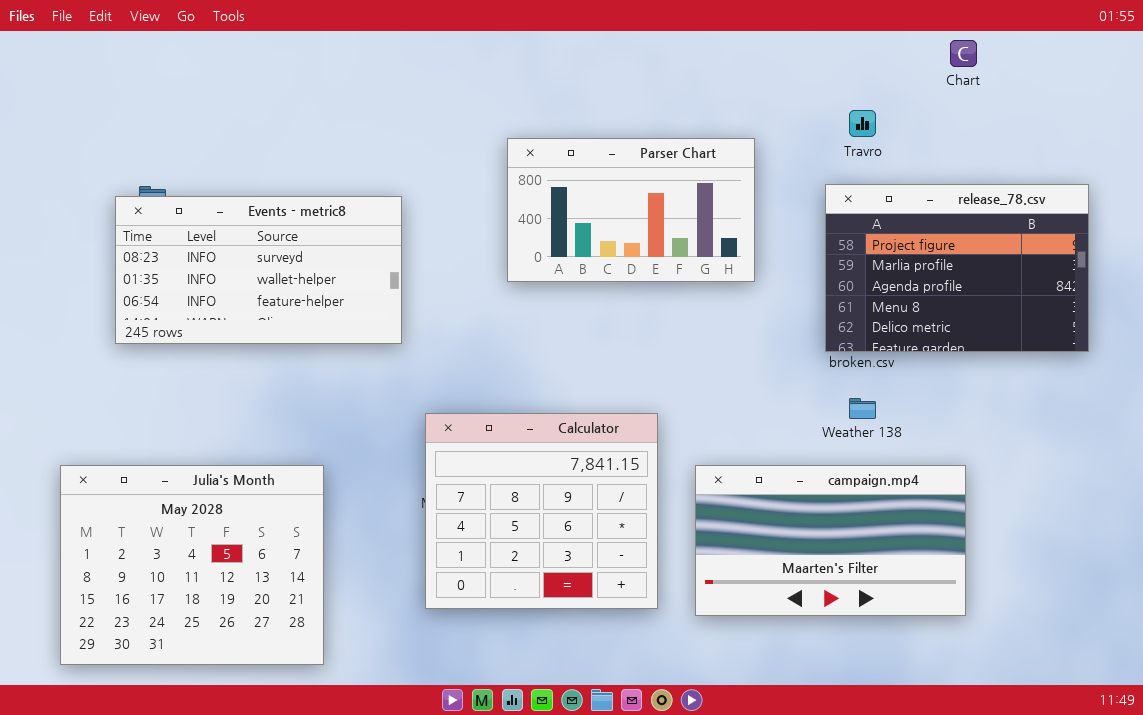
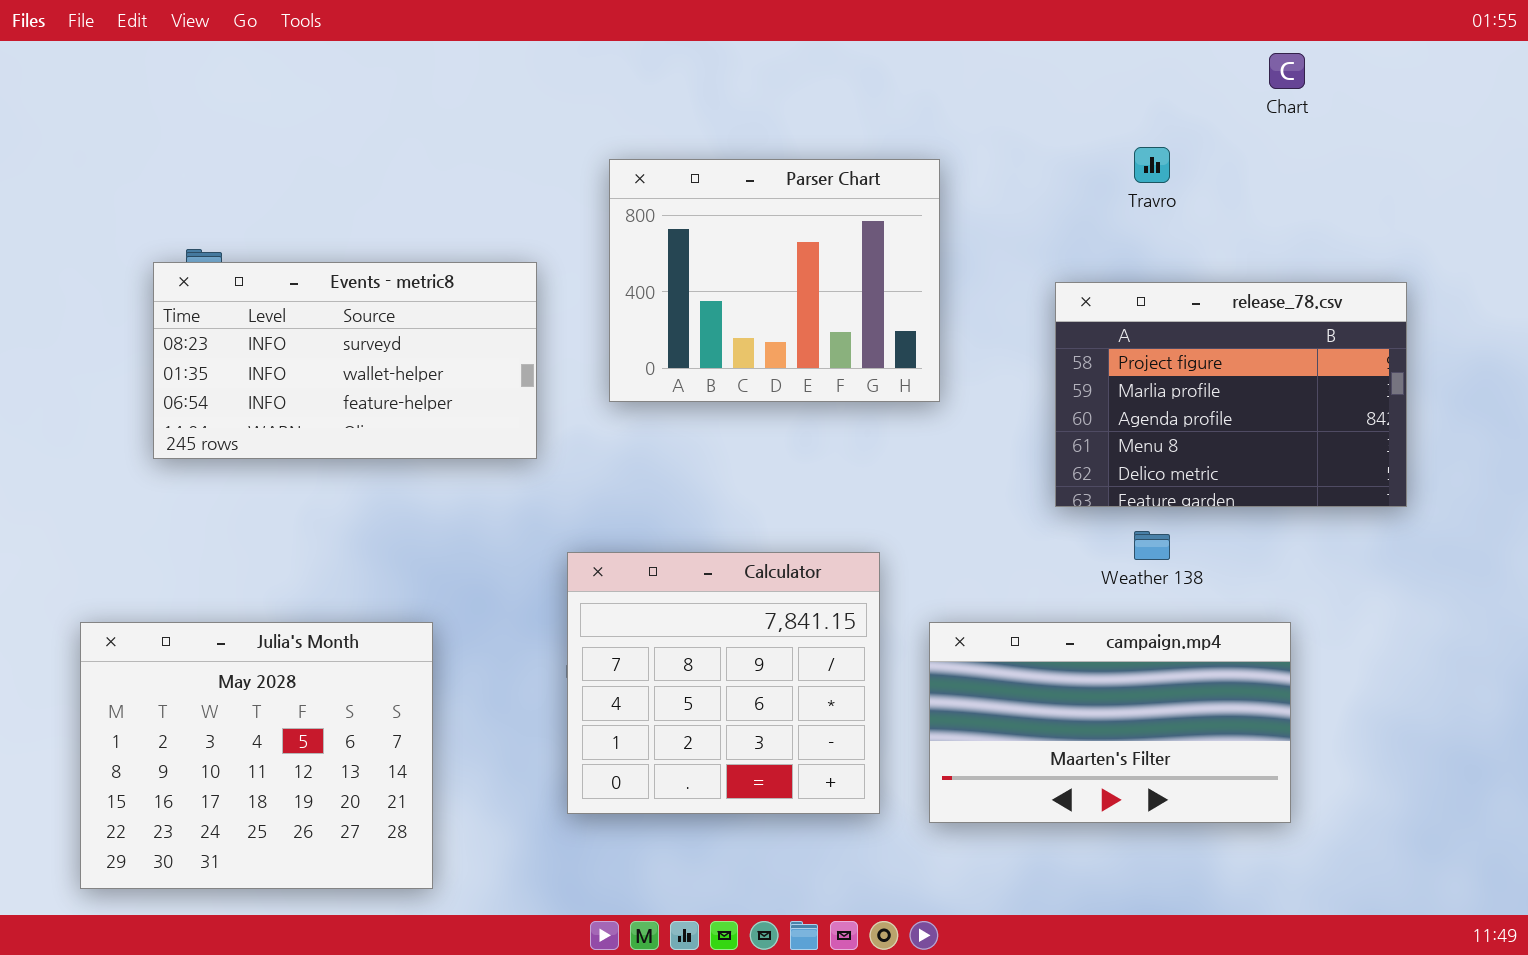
Parser Chart: [507,138,755,282] -> [609,159,940,402], moved, resized
release_78.csv: [825,184,1089,352] -> [1055,282,1407,507], moved

